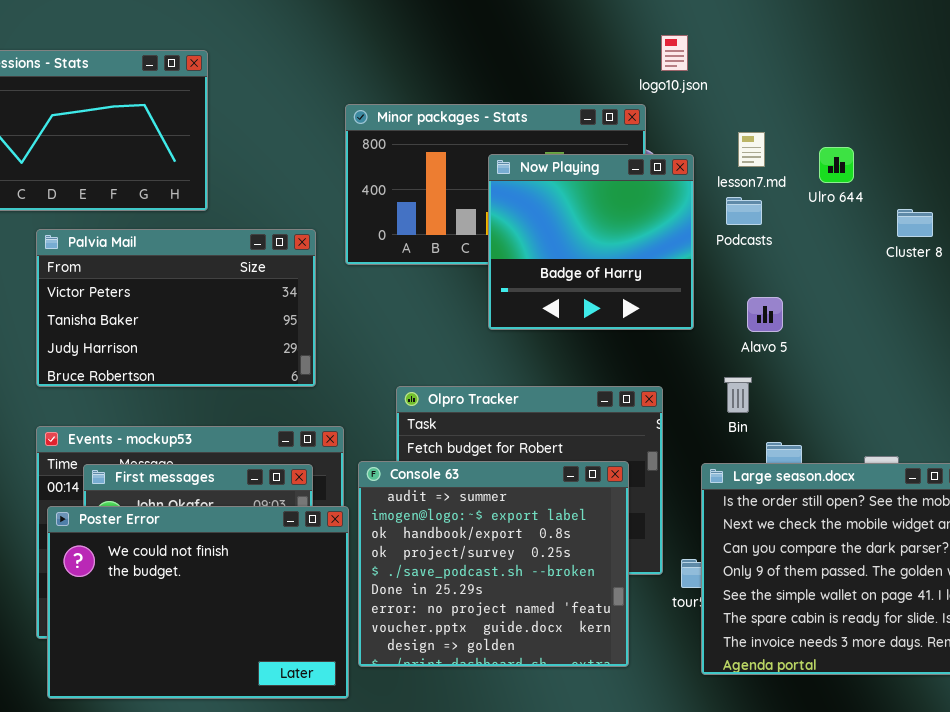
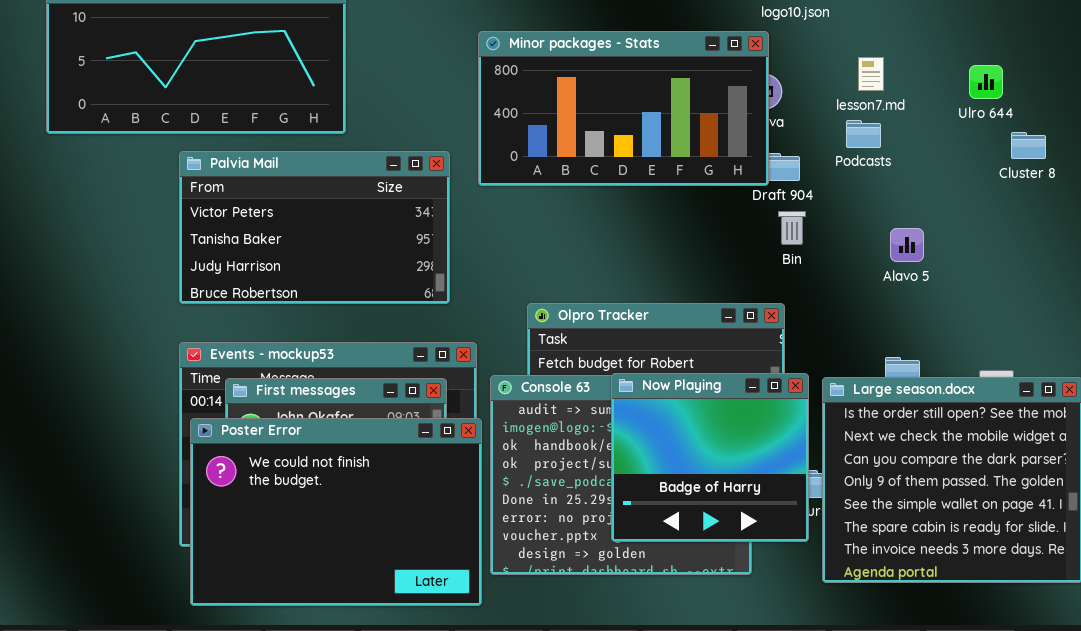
Ulro 644: [819,147,854,183] -> [969,65,1003,99], moved
Now Playing: [488,154,694,330] -> [611,373,809,542], moved
Alavo 5: [747,297,783,332] -> [890,228,924,262], moved
Bin: [724,377,752,413] -> [778,211,806,245], moved

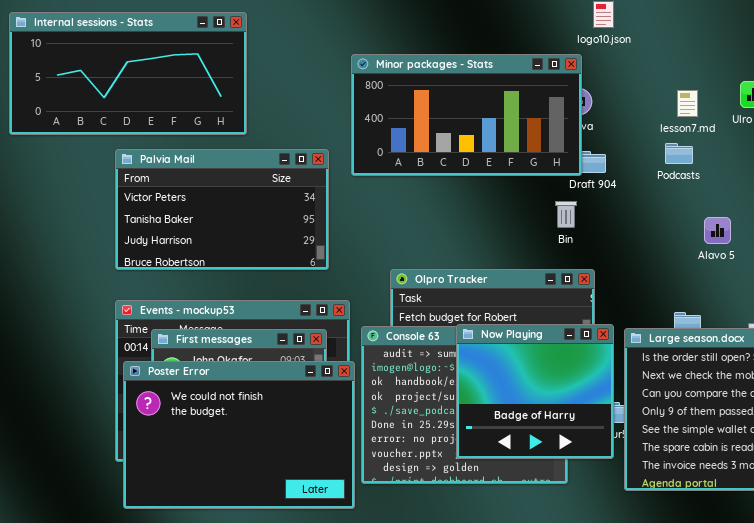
lesson7.md: [858,57,884,91] -> [677,90,698,117], moved
Podcasts: [846,120,881,148] -> [665,143,693,164], moved
Bin: [778,211,806,245] -> [555,201,577,228], moved
Alavo 5: [890,228,924,262] -> [704,217,731,244], moved

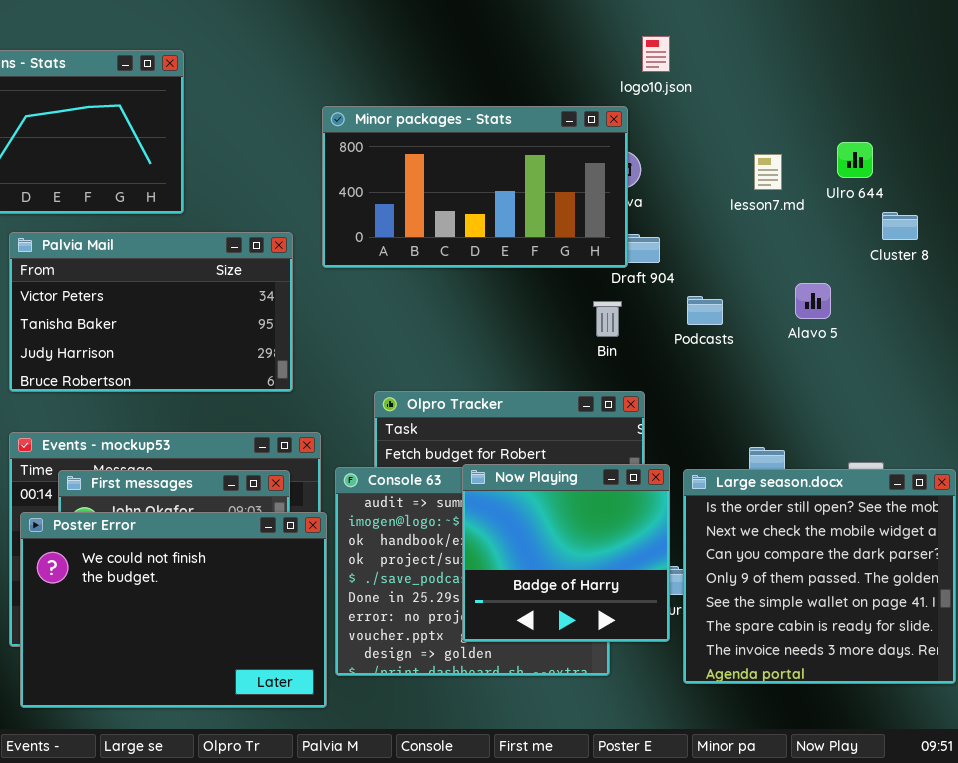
Podcasts: [665,143,693,164] -> [687,296,723,325], moved
Alavo 5: [704,217,731,244] -> [795,283,831,319], moved

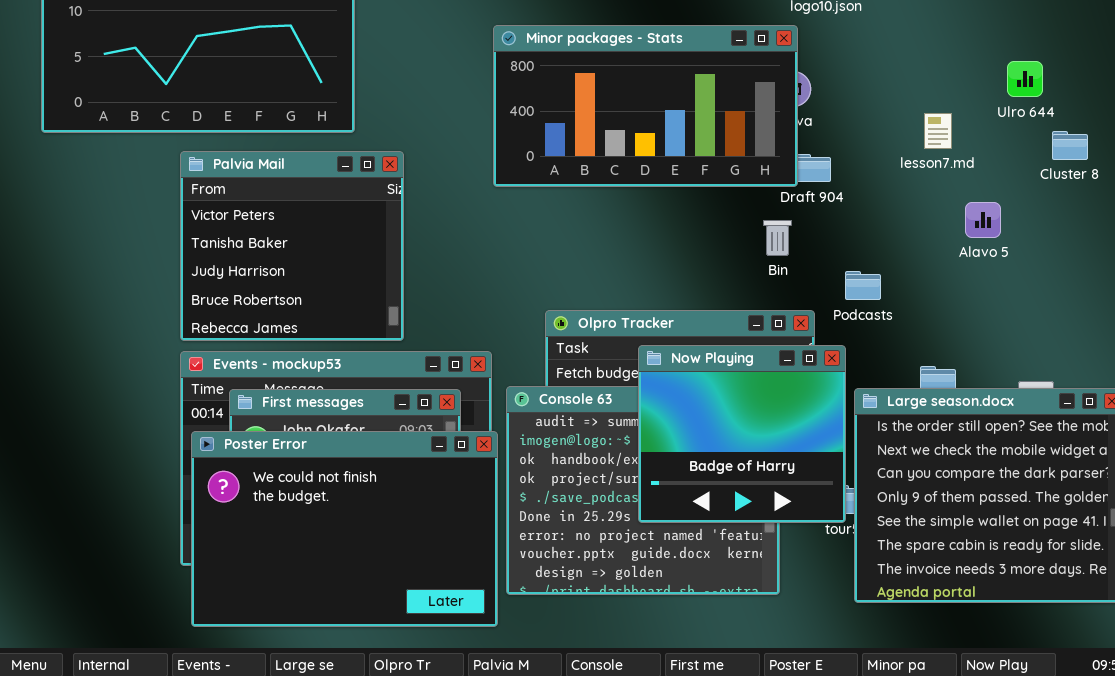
lesson7.md: [754,154,782,190] -> [924,113,952,149], moved
Palvia Mail: [9,232,293,392] -> [180,151,404,341], resized
Podcasts: [687,296,723,325] -> [845,271,881,300], moved
Now Playing: [462,464,670,642] -> [638,345,846,523], moved

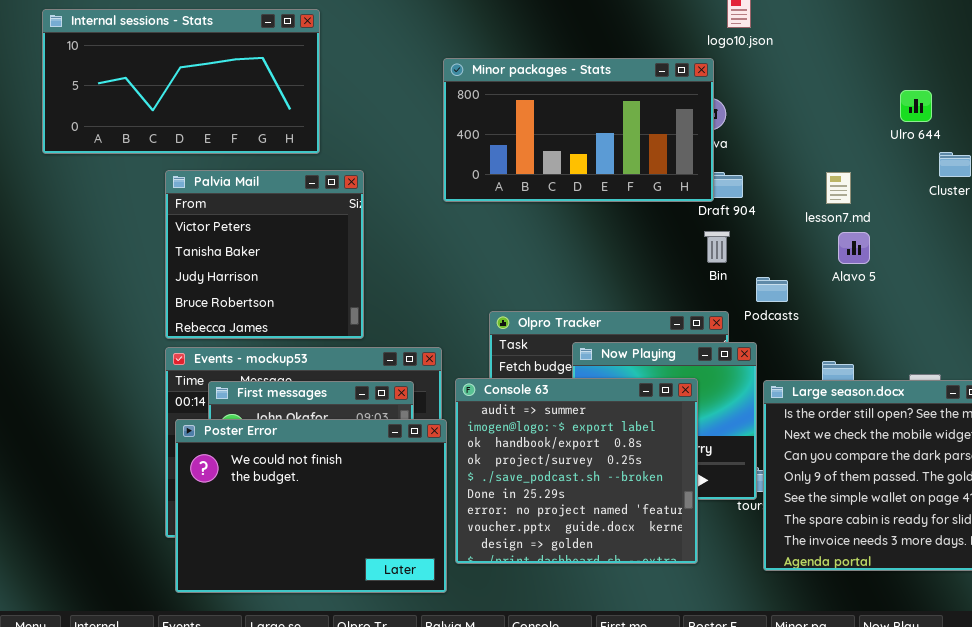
lesson7.md: [924,113,952,149] -> [826,172,851,204], moved
Alavo 5: [965,202,1001,238] -> [838,232,870,264], moved
Bin: [763,220,792,256] -> [704,231,730,263], moved
Console 63: [506,386,780,595] -> [455,378,698,564], raised

